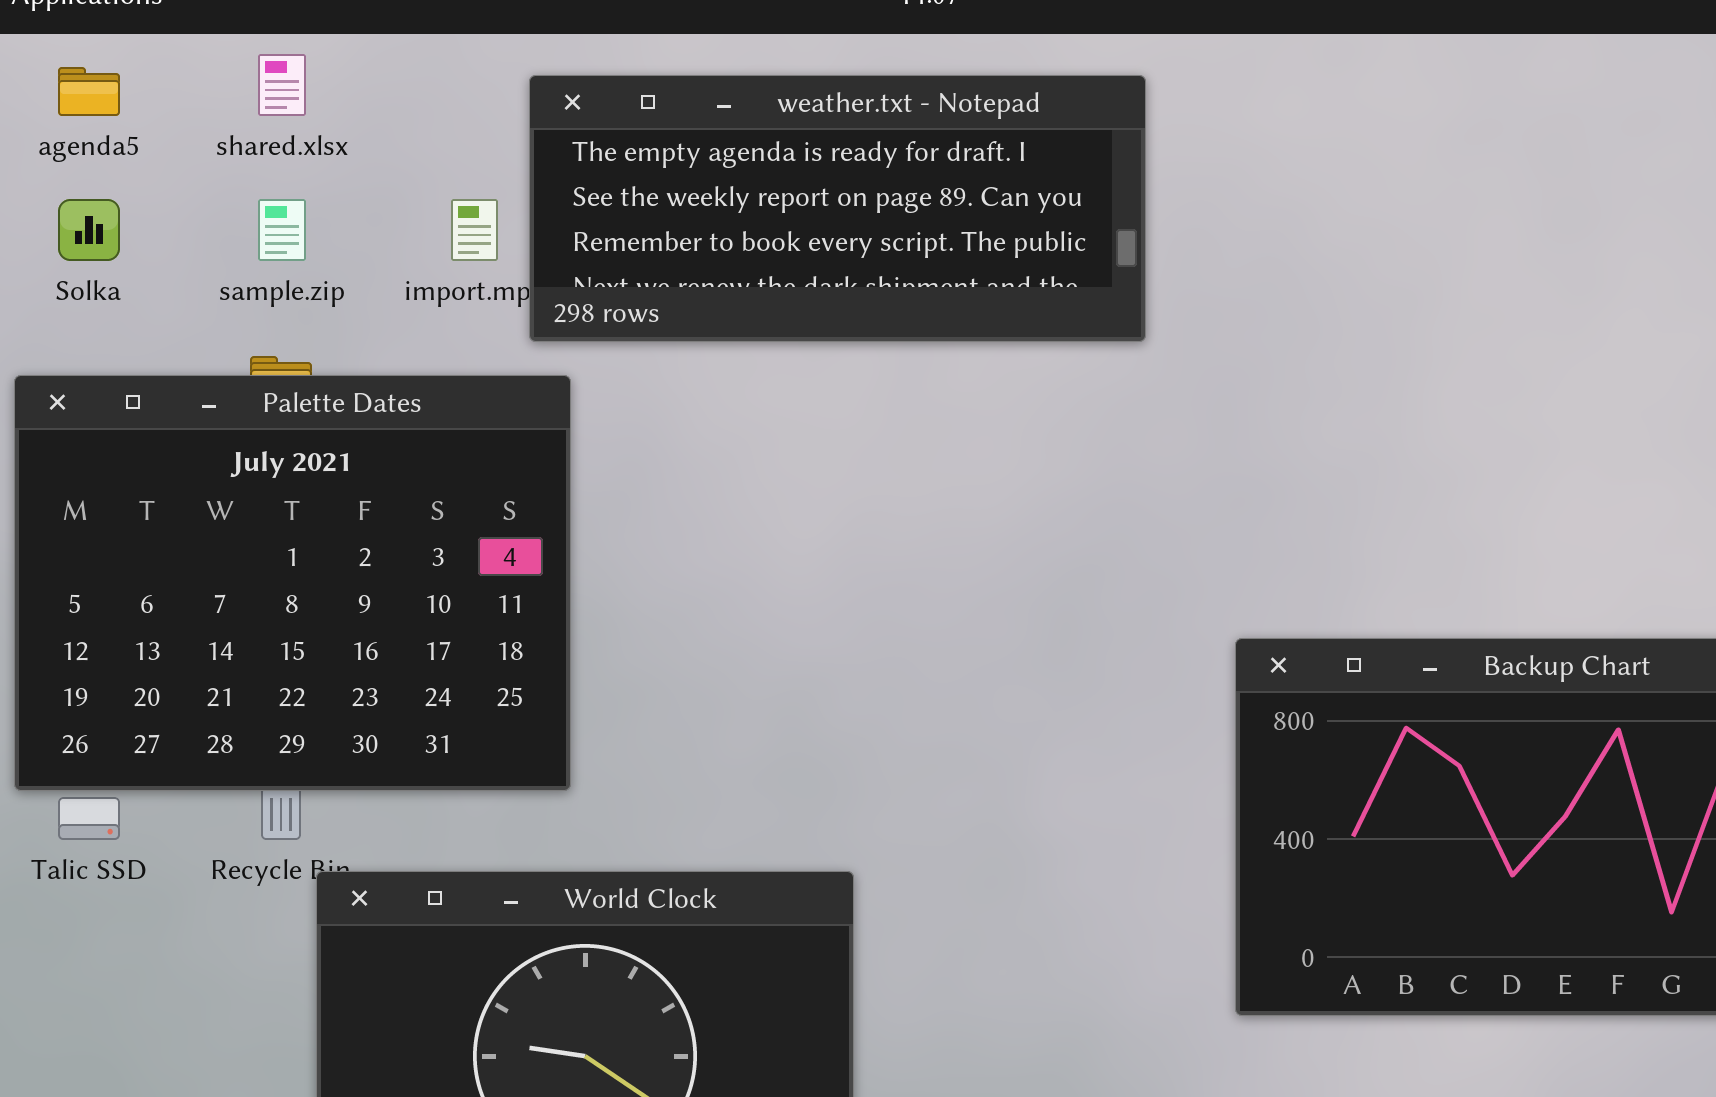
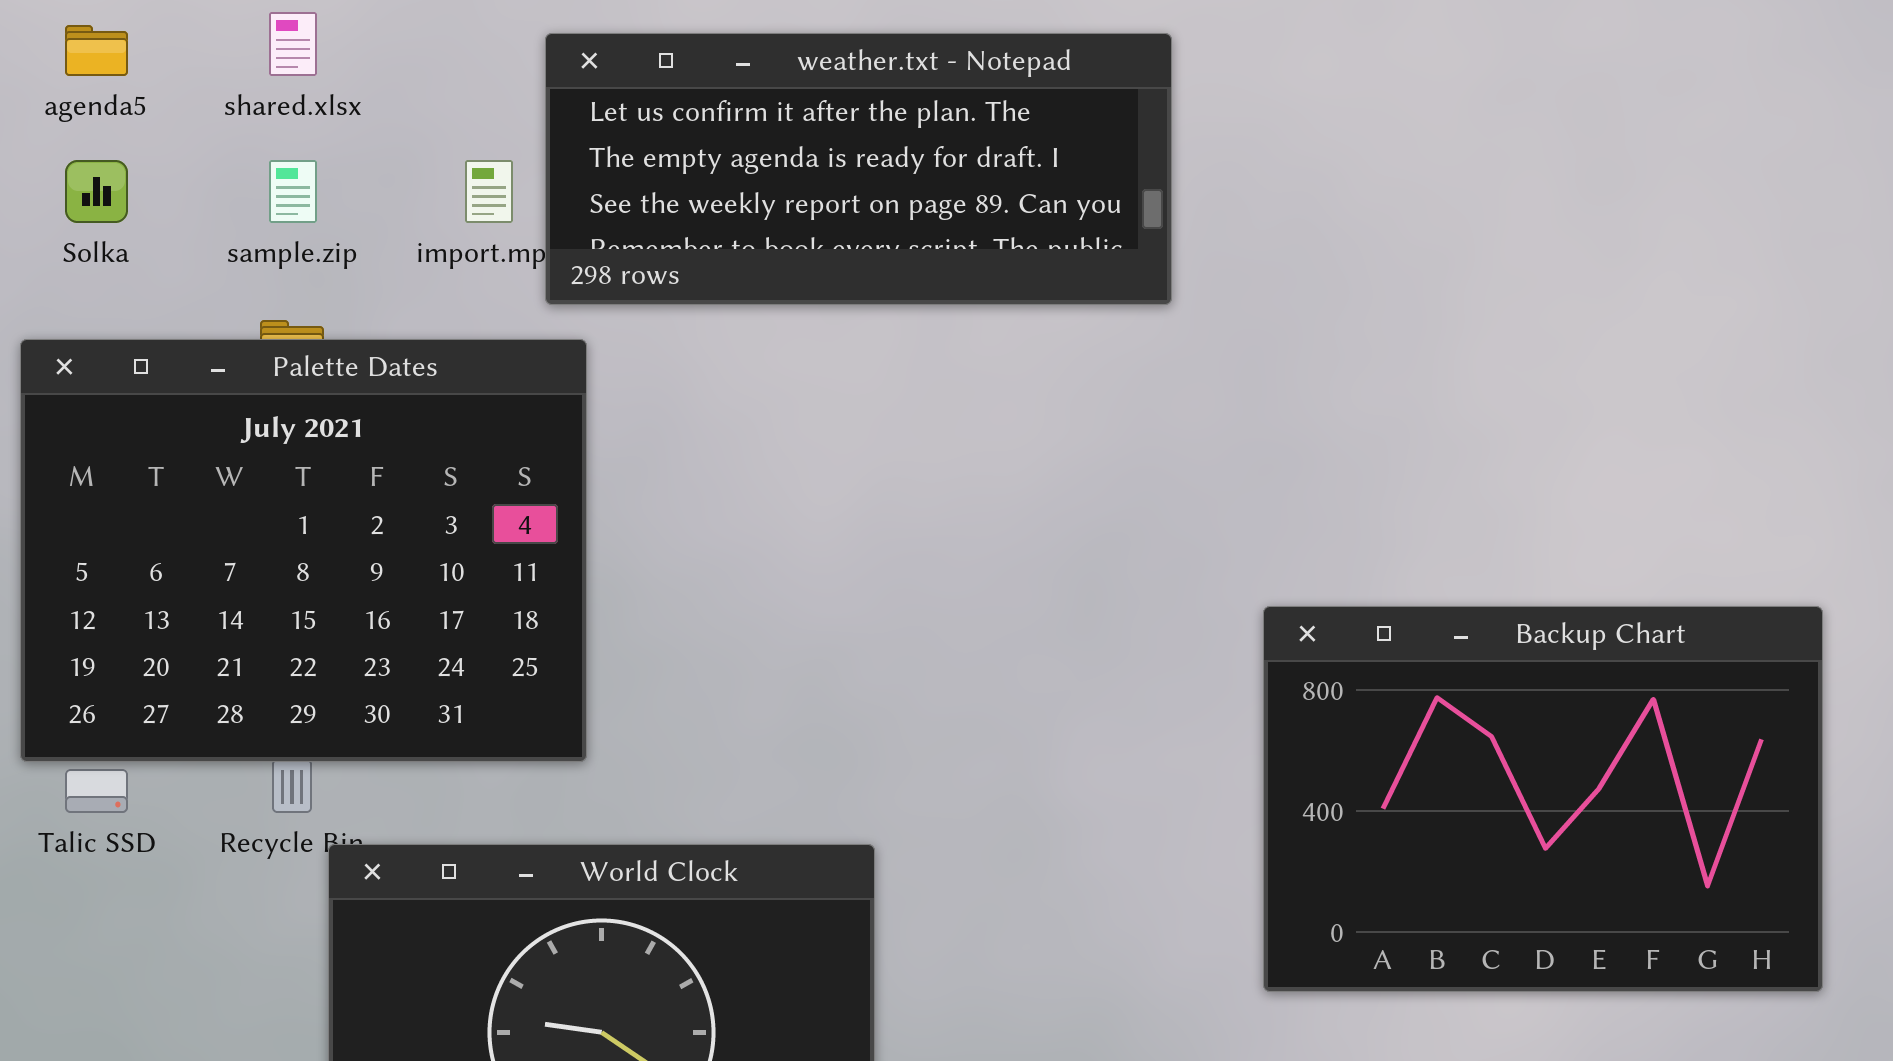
weather.txt - Notepad: [529,75,1146,342] -> [545,33,1172,305], scrolled up 1 row

